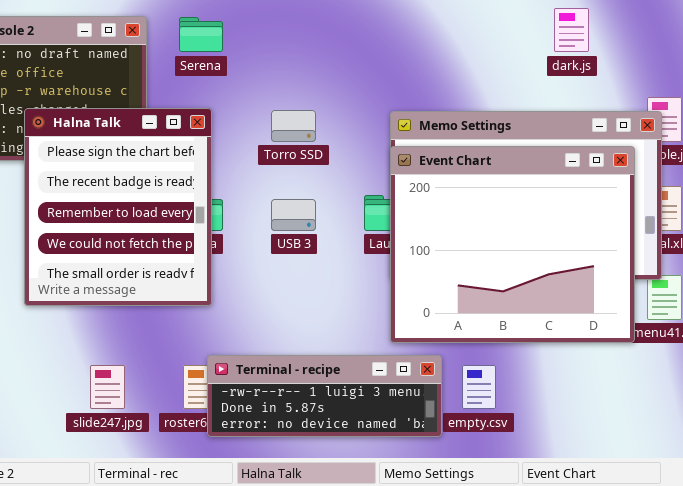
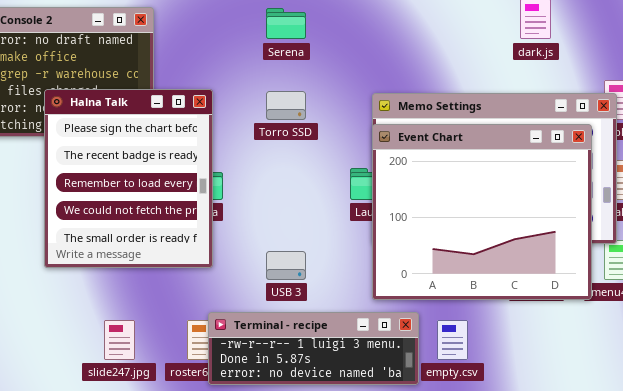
Serena: [179,17,223,52] -> [266,8,306,39], moved
USB 3: [271,199,316,231] -> [266,251,306,280], moved

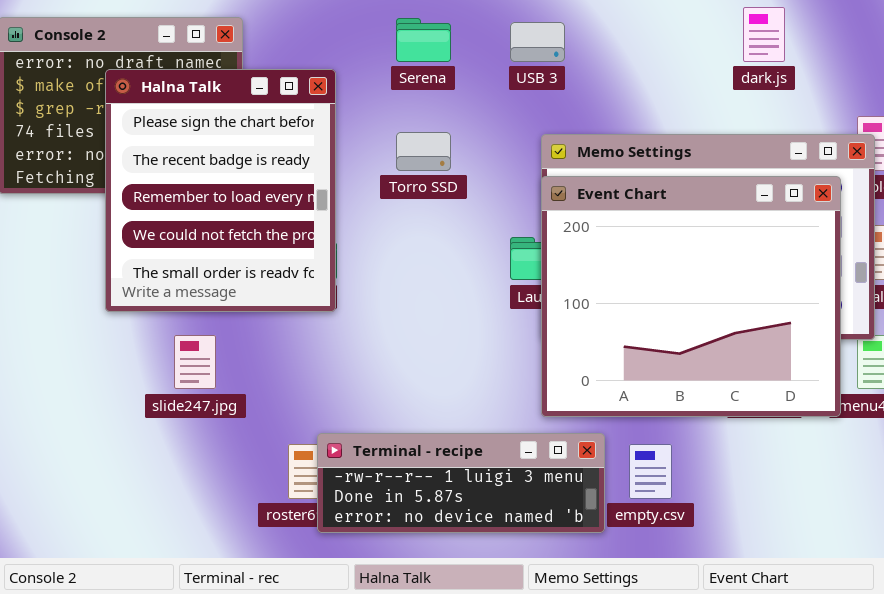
Halna Talk: [44,89,213,268] -> [105,69,336,312], moved
USB 3: [266,251,306,280] -> [510,22,565,62], moved
slide247.jpg: [104,320,135,360] -> [174,335,216,389], moved

